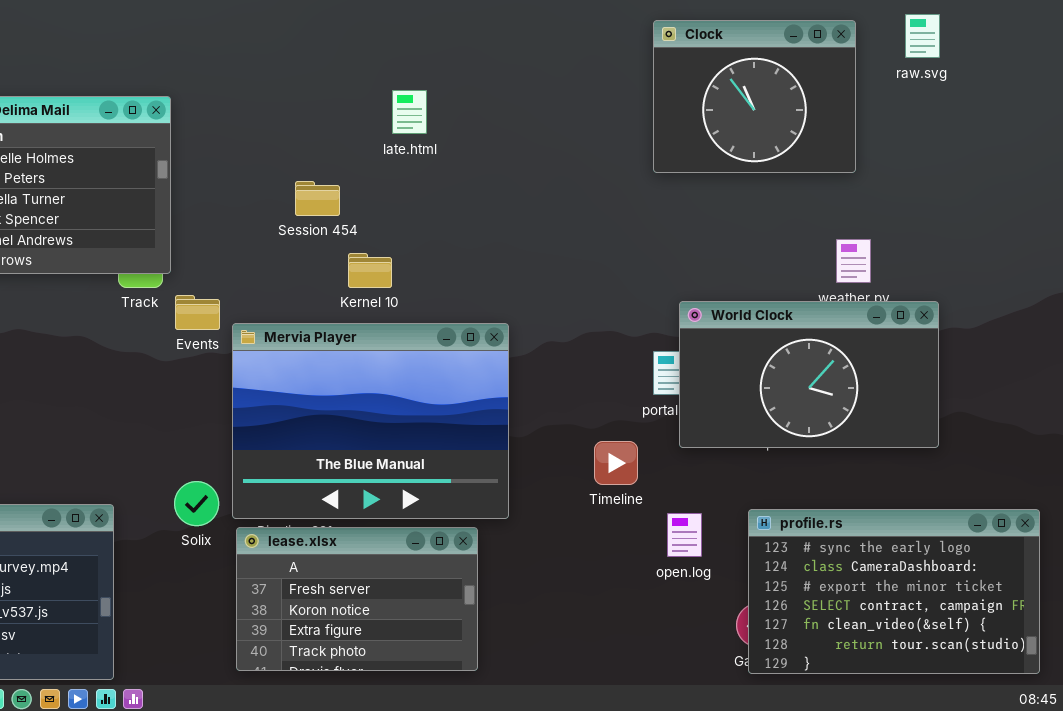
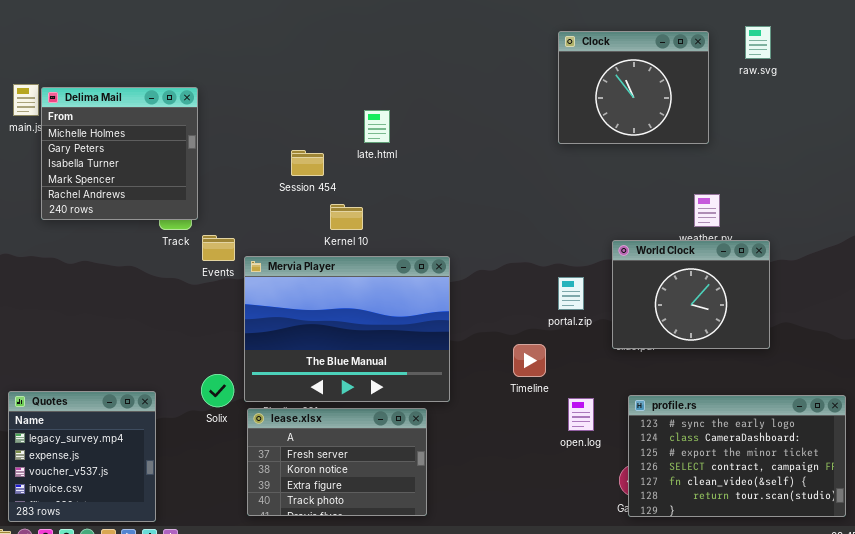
late.html: [392,90,427,134] -> [364,110,390,143], moved
World Clock: [679,301,939,448] -> [612,240,770,349], resized

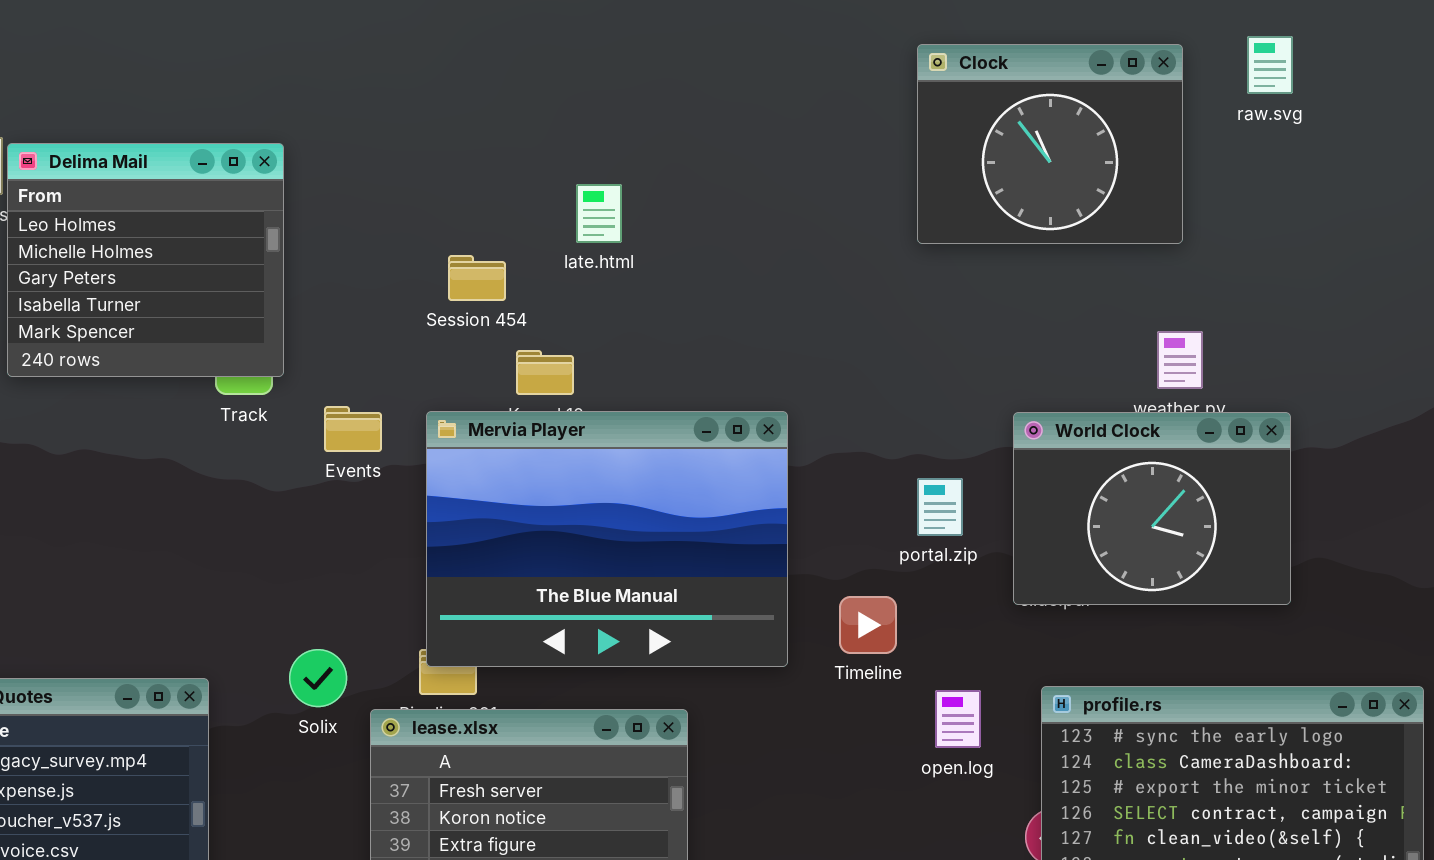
Delima Mail: [41,87,198,220] -> [7,143,284,377], scrolled up 1 row
Events: [202,235,235,261] -> [324,406,382,452], moved
Mervia Player: [244,256,450,402] -> [426,411,788,667], moved

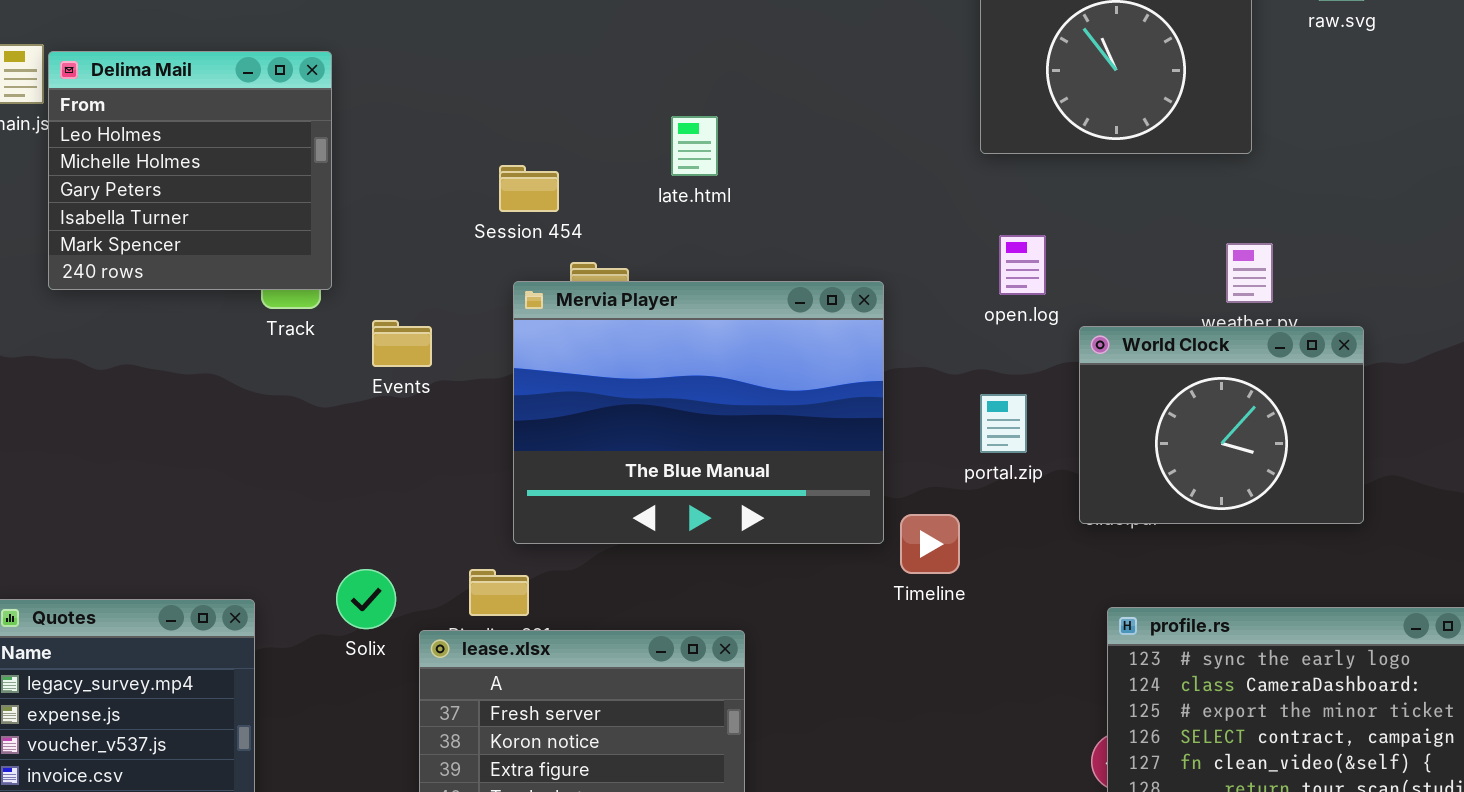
late.html: [576,184,622,243] -> [671,116,718,176], moved
Mervia Player: [426,411,788,667] -> [513,281,884,544], moved
open.log: [935,690,981,748] -> [999,235,1046,295], moved

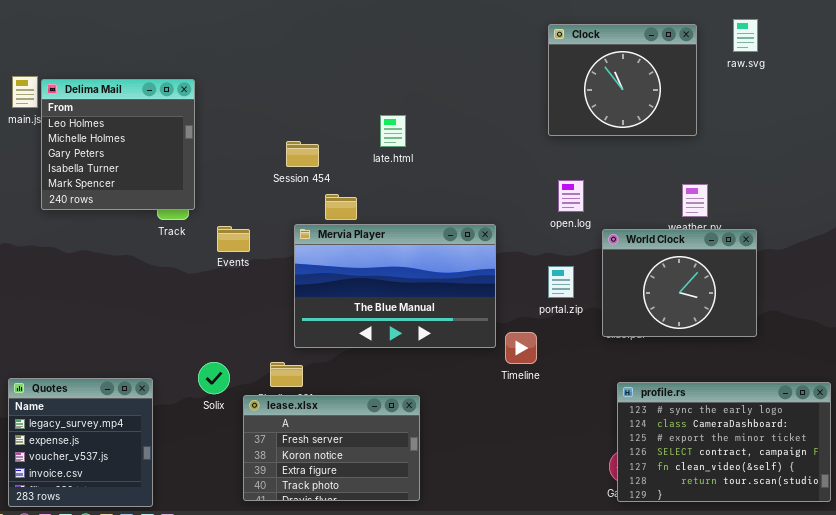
Mervia Player: [513,281,884,544] -> [294,224,496,348], resized

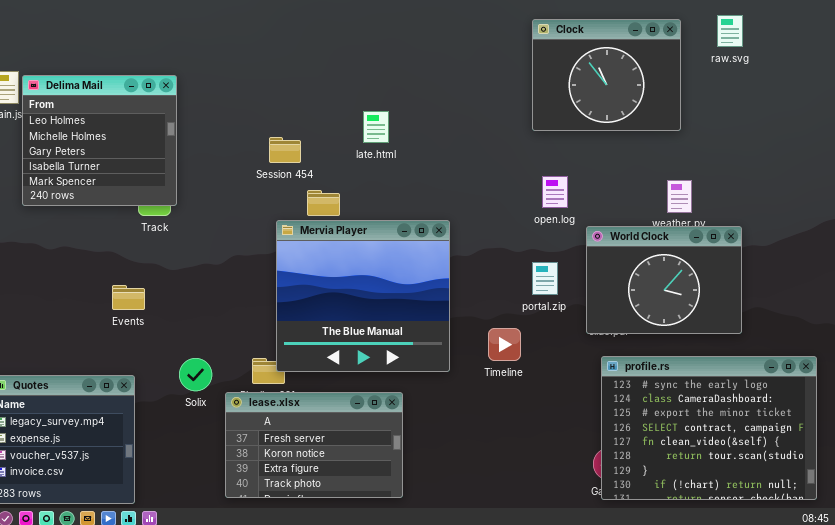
Mervia Player: [294,224,496,348] -> [276,220,450,372], resized
Events: [217,226,250,252] -> [112,285,145,310], moved
profile.rs: [617,382,831,502] -> [601,356,817,500], resized

